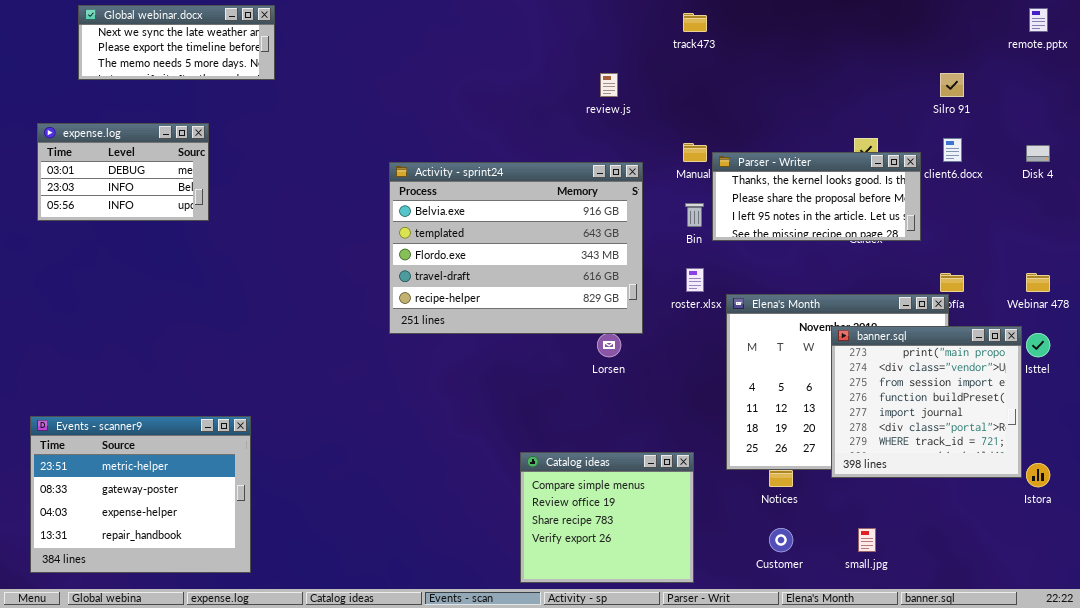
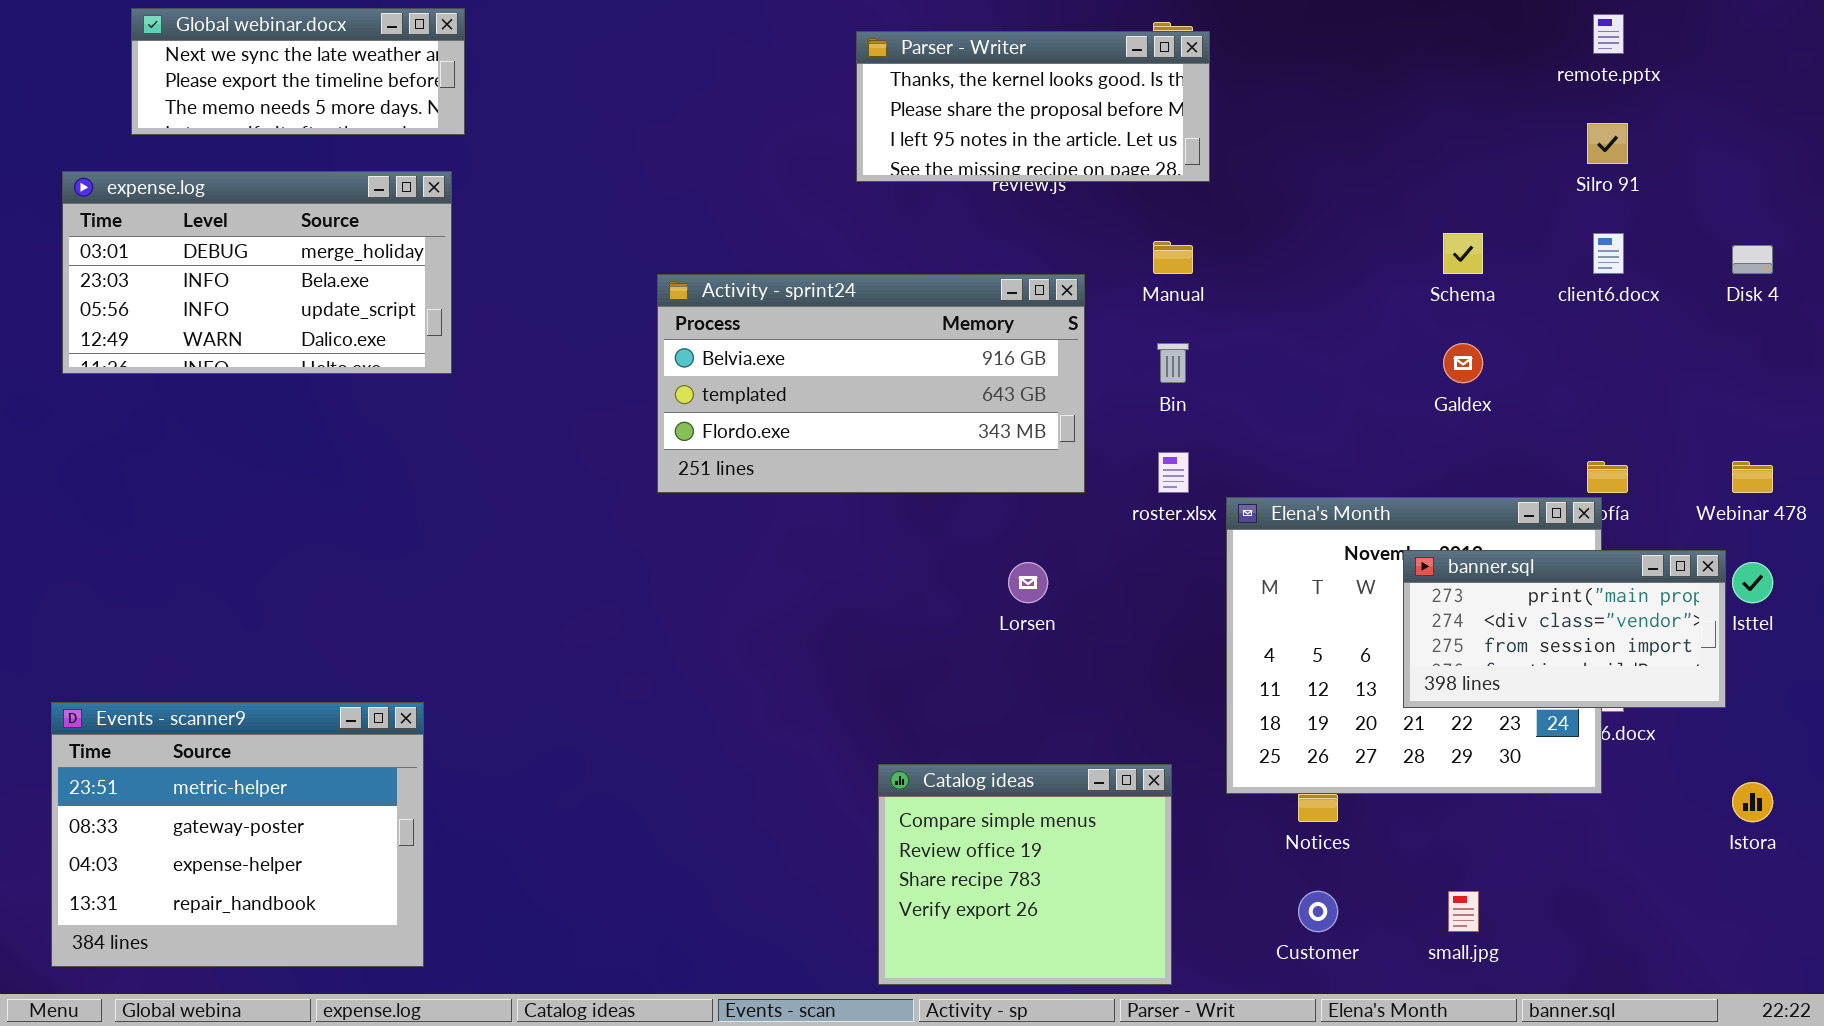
remote.pptx: [1029,8,1048,32] -> [1593,14,1624,54], moved
expense.log: [37,123,209,221] -> [62,171,452,374], resized
Parser - Writer: [712,152,921,241] -> [856,31,1210,182], moved
Activity - sprint24: [389,162,643,334] -> [657,274,1085,493], resized
banner.sql: [831,326,1022,478] -> [1403,550,1726,708], resized

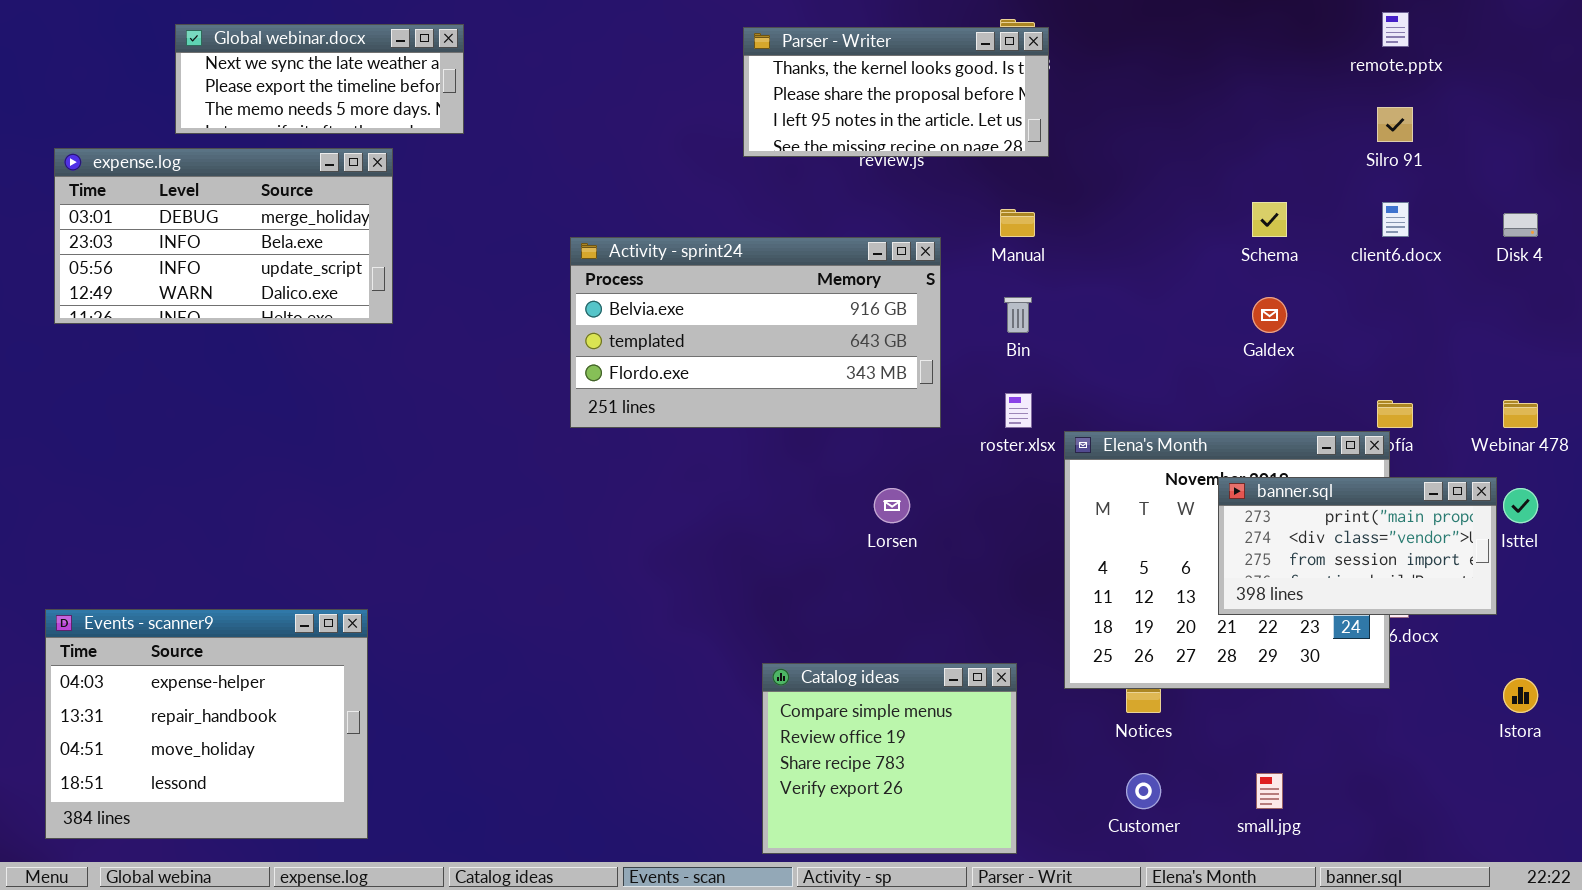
Global webinar.docx: [131,8,465,135] -> [175,24,464,134], moved
Events - scanner9: [51,702,424,967] -> [45,609,368,839], scrolled down 2 rows

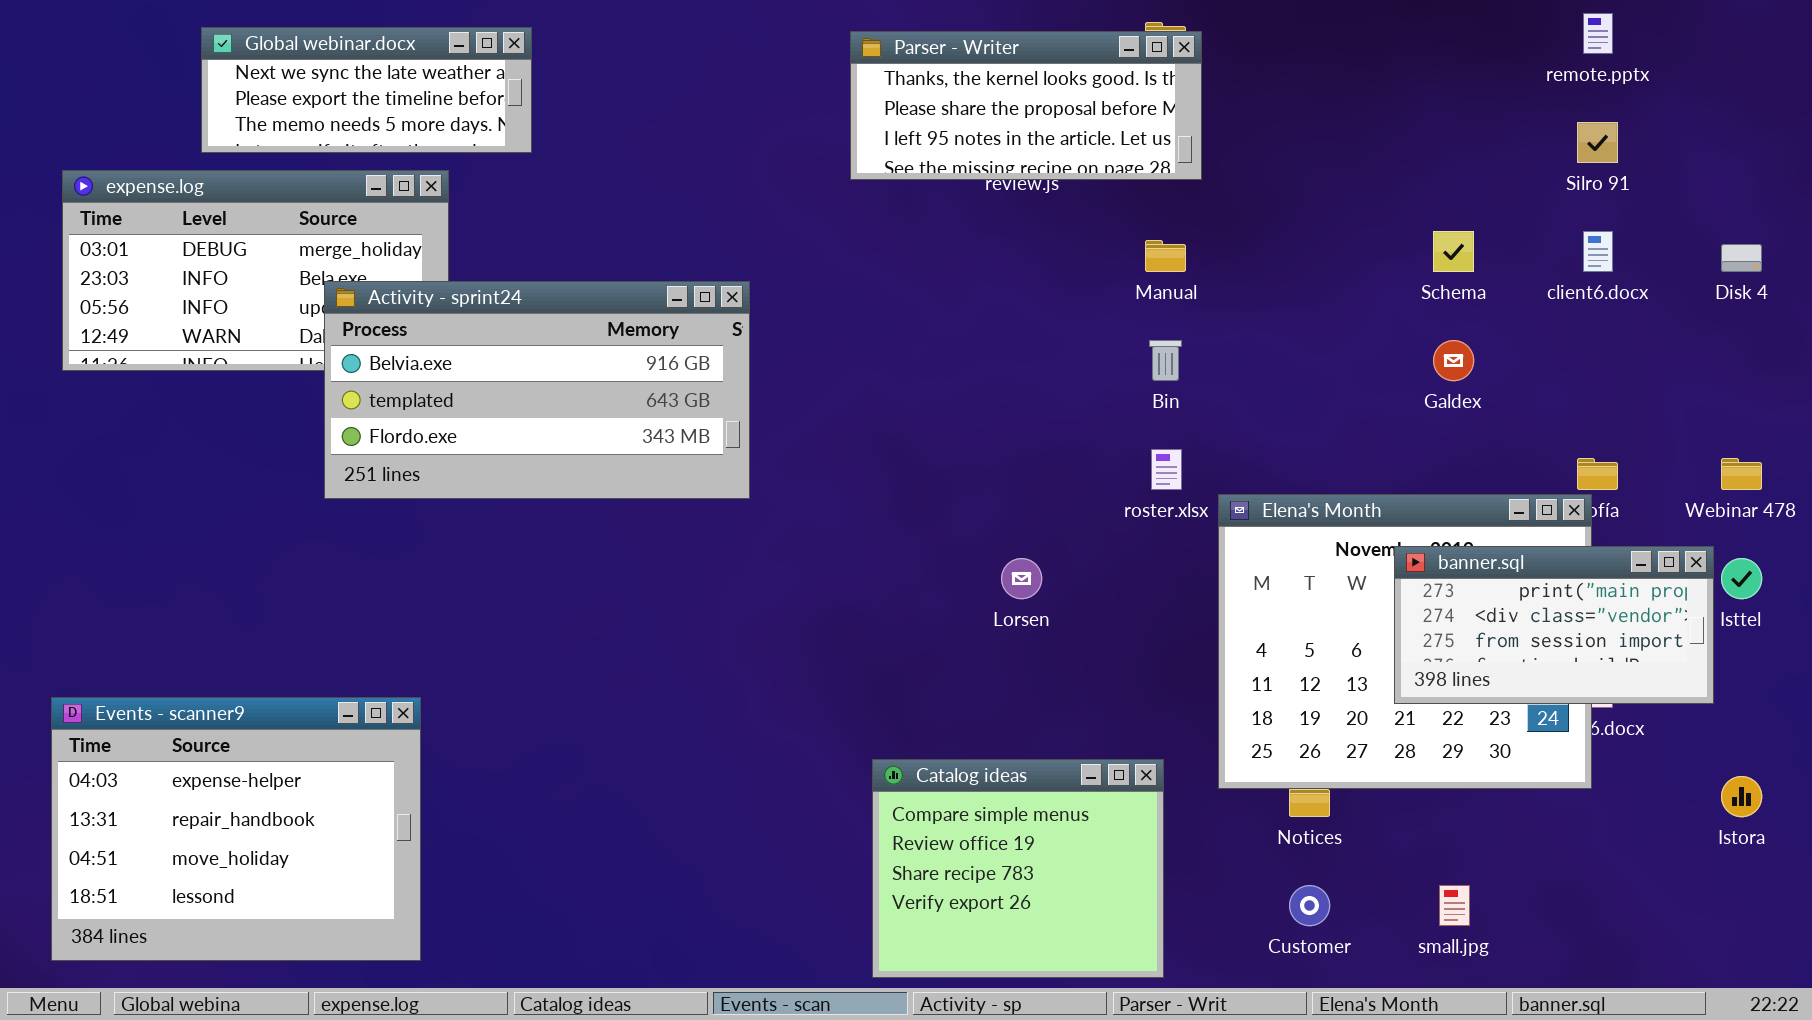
Activity - sprint24: [570,237,941,428] -> [324,281,750,499], moved

